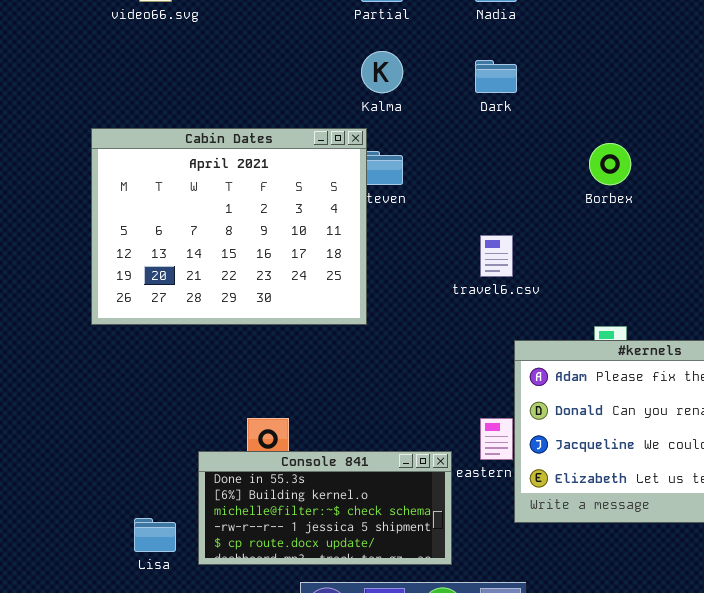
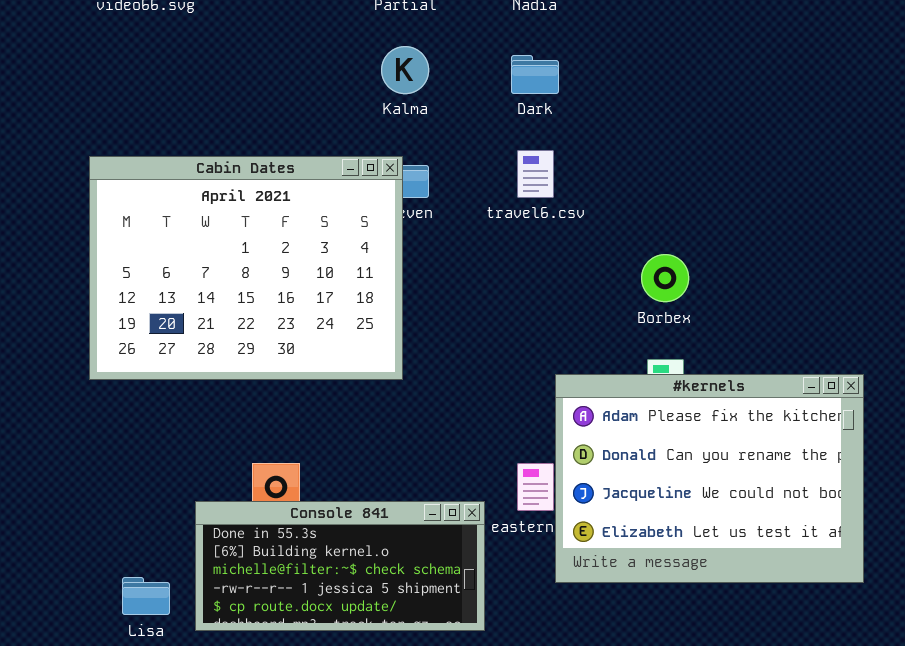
Cabin Dates: [91,128,367,325] -> [89,156,403,380], moved
Borbex: [589,143,631,185] -> [641,254,689,302], moved
travel6.csv: [480,235,513,277] -> [517,150,554,198], moved

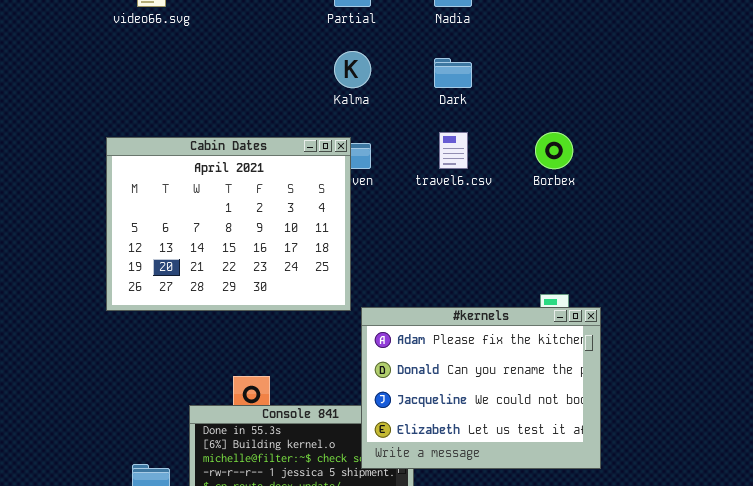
Borbex: [641,254,689,302] -> [535,132,573,169], moved
#kernels: [555,374,864,583] -> [361,307,601,469], moved

